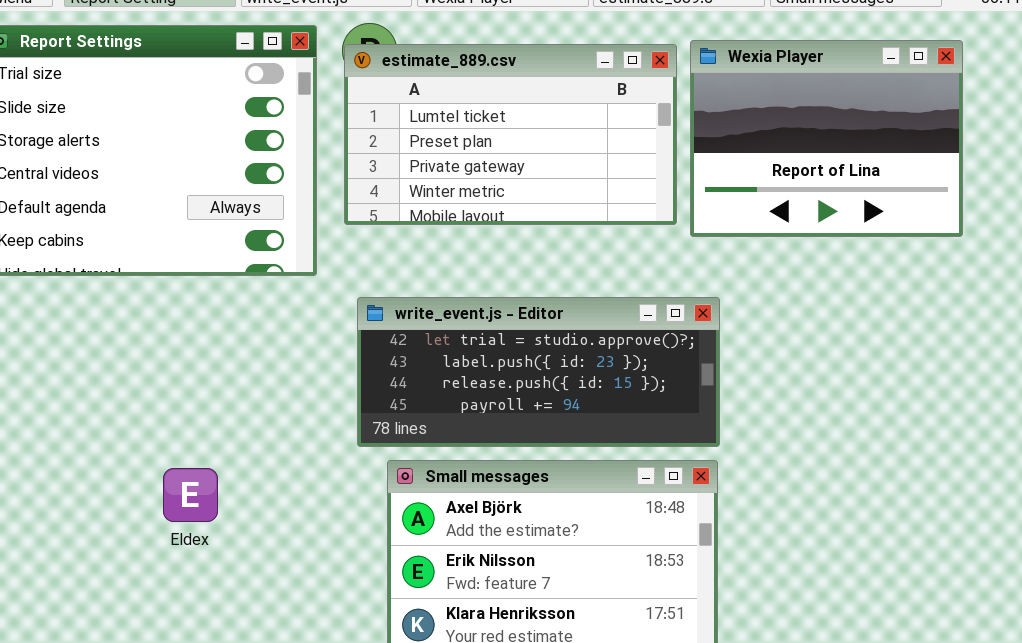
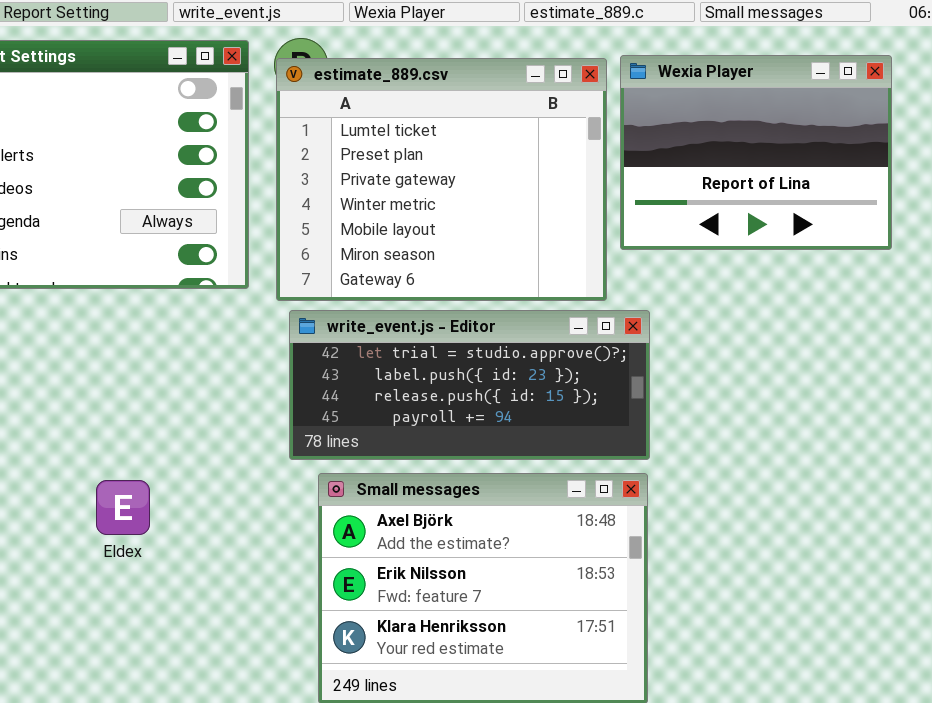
estimate_889.csv: [344,44,677,225] -> [276,58,607,301], resized

